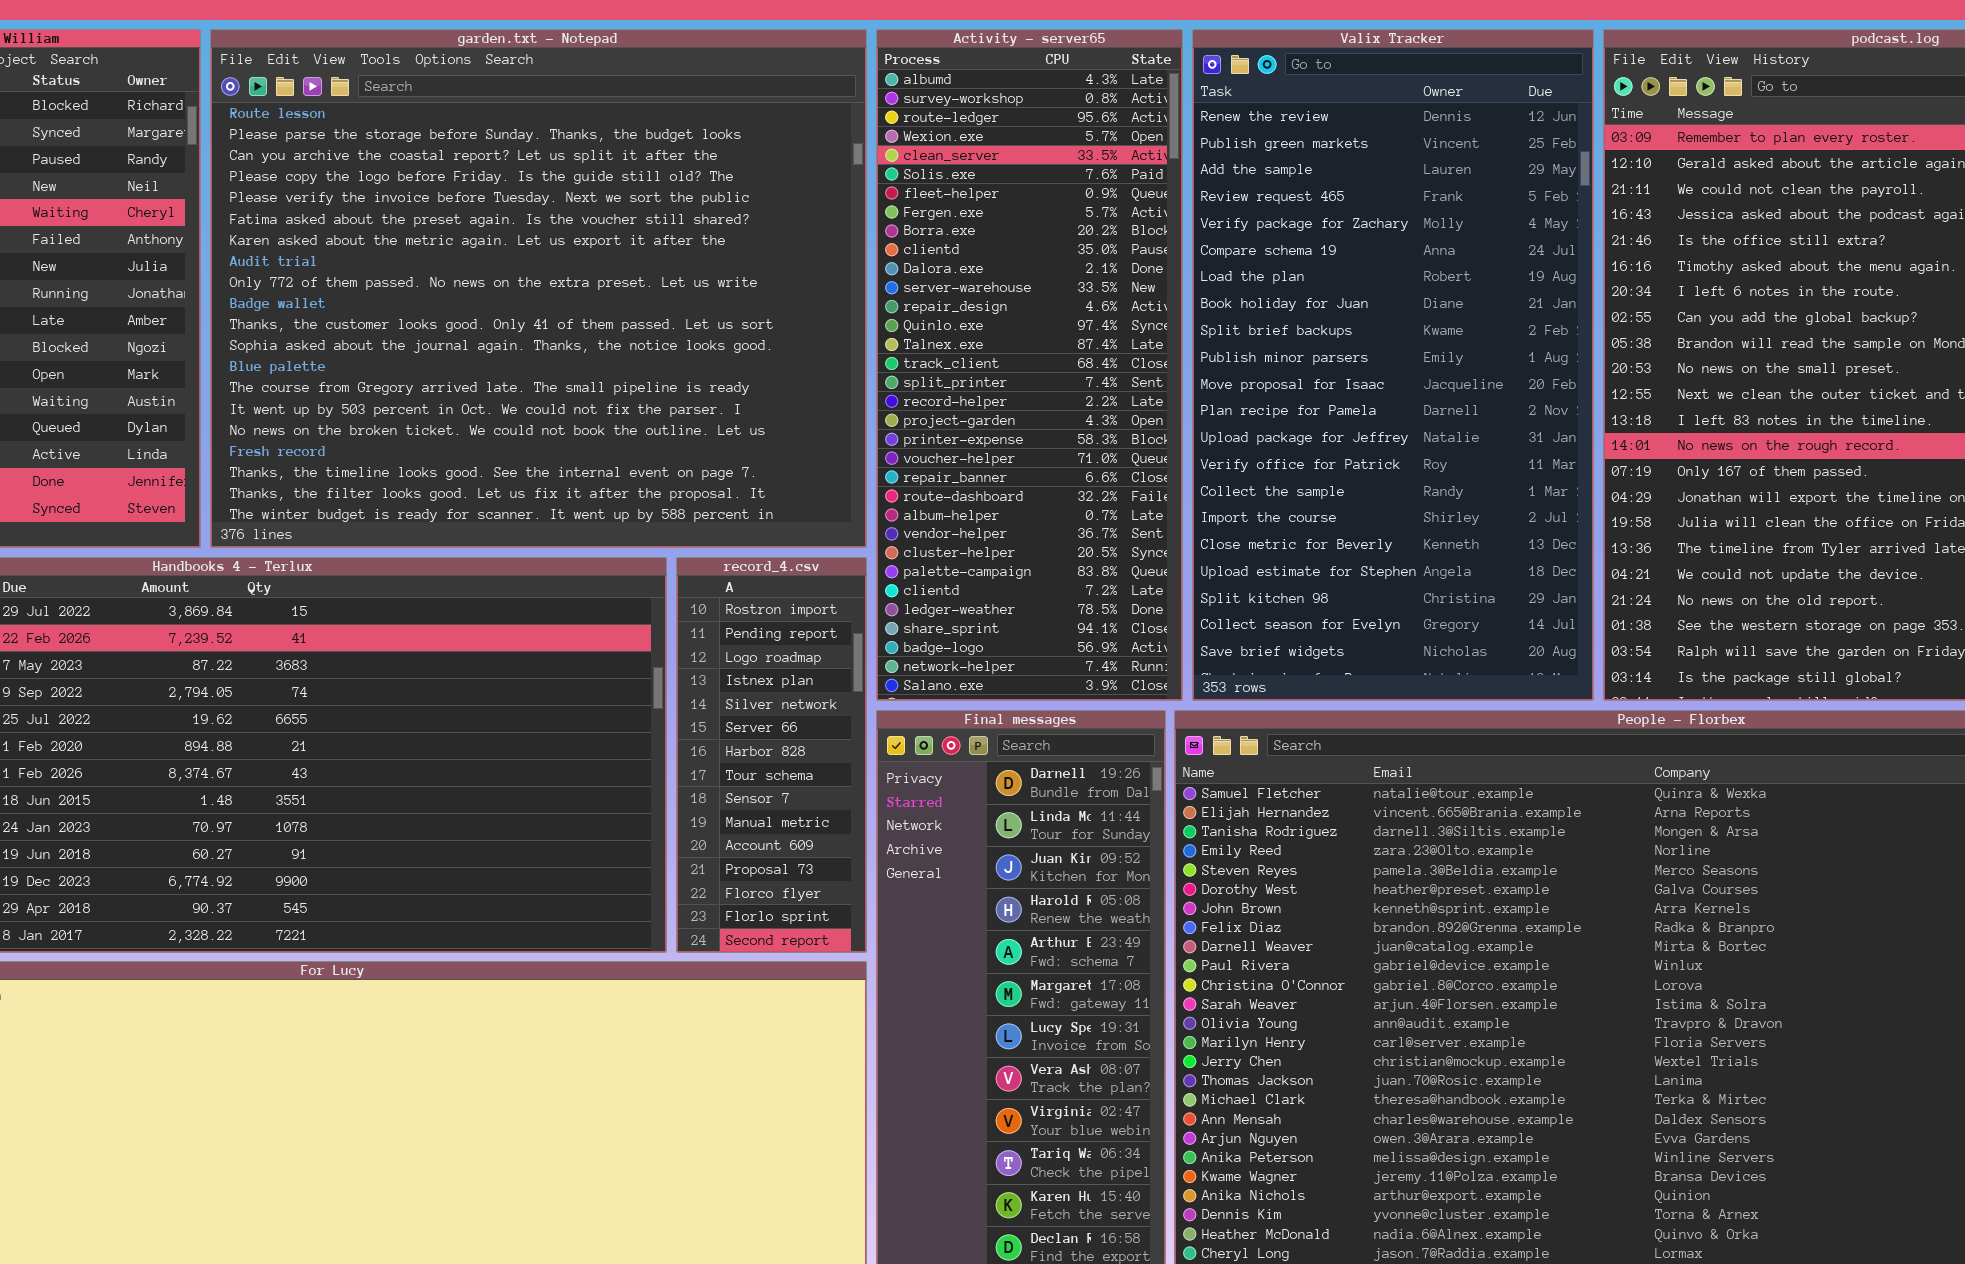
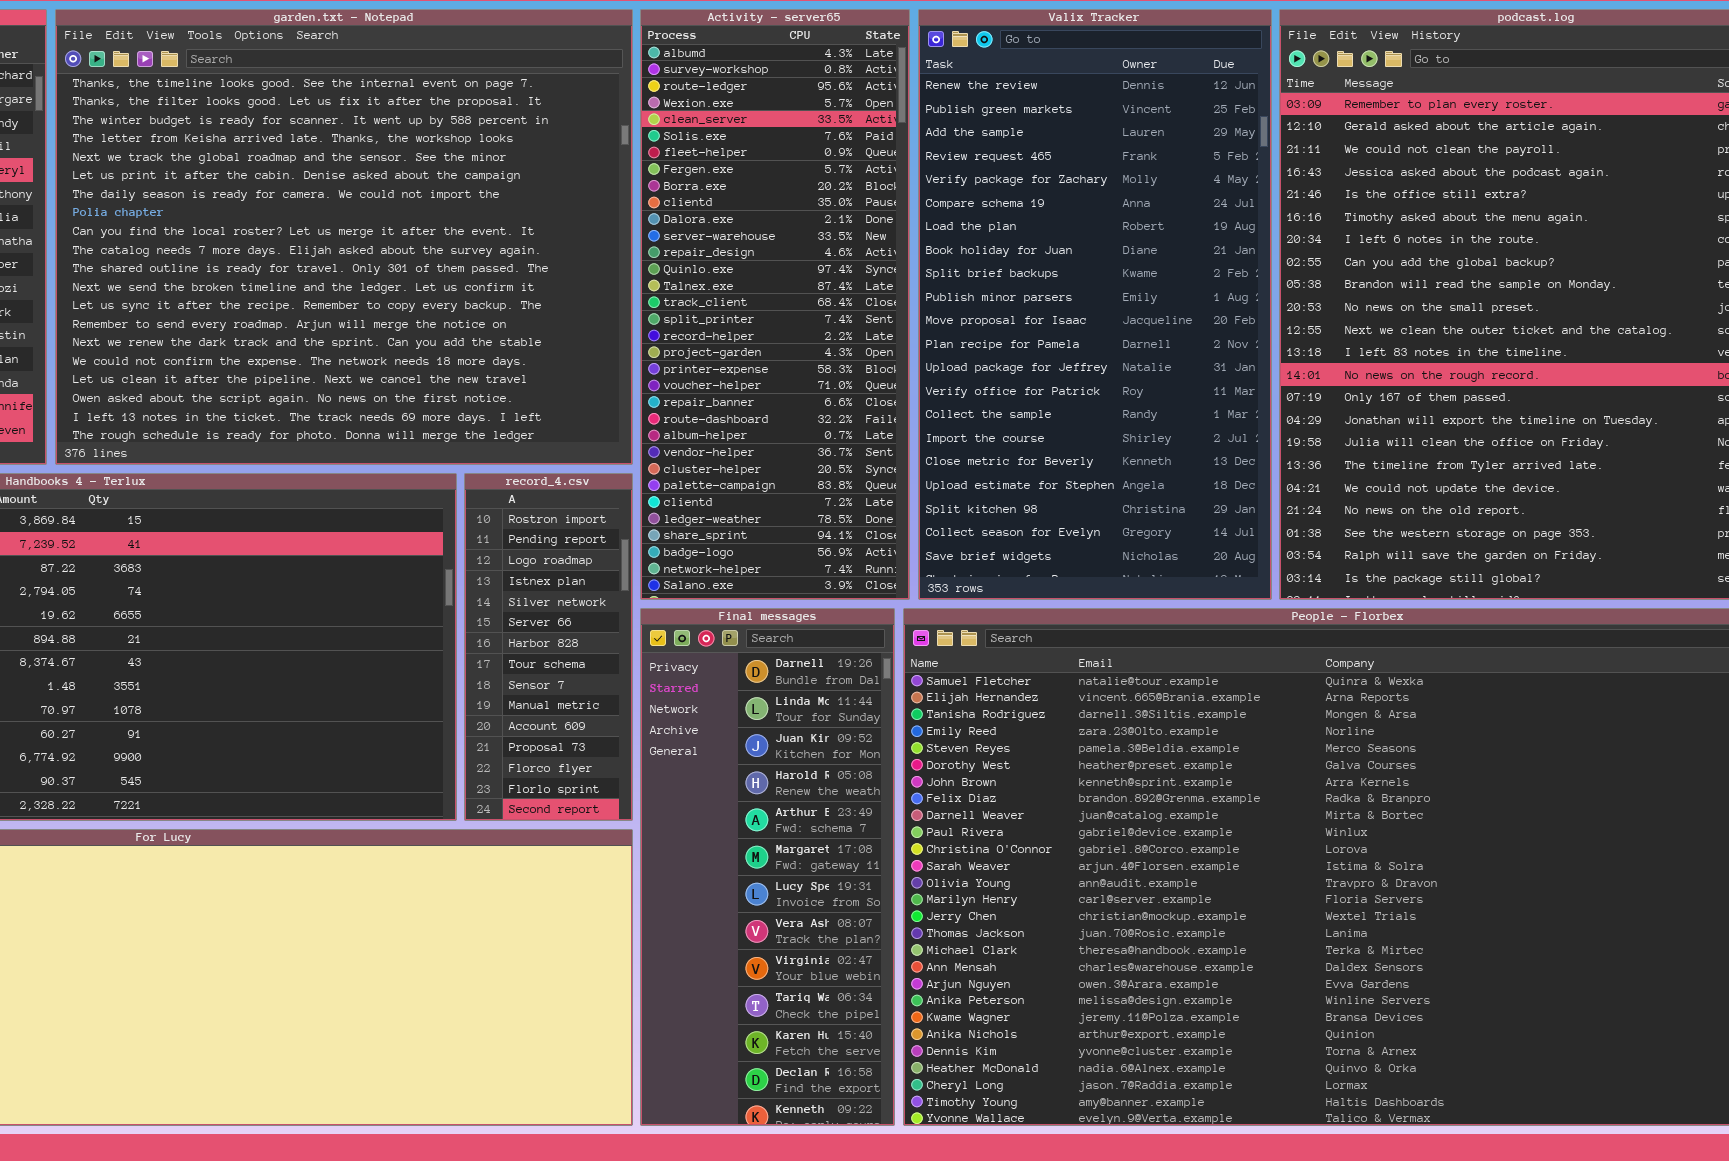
garden.txt - Notepad: [210,29,867,548] -> [55,9,633,465], scrolled down 17 rows

